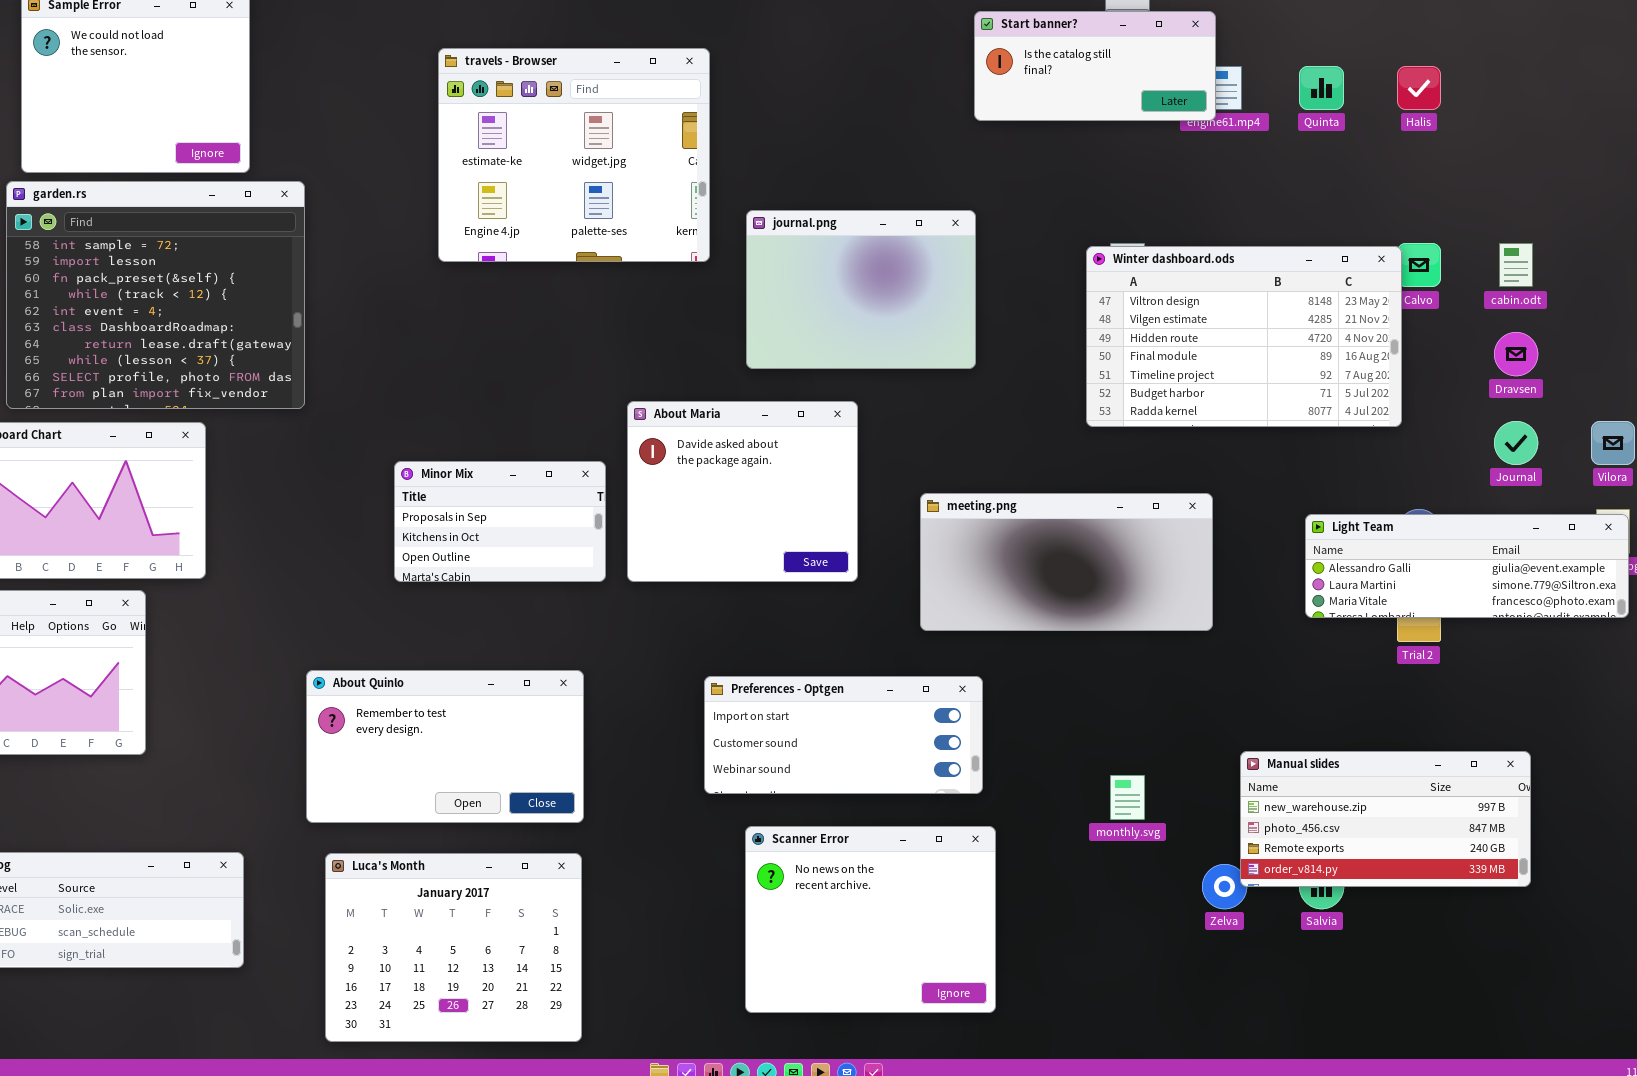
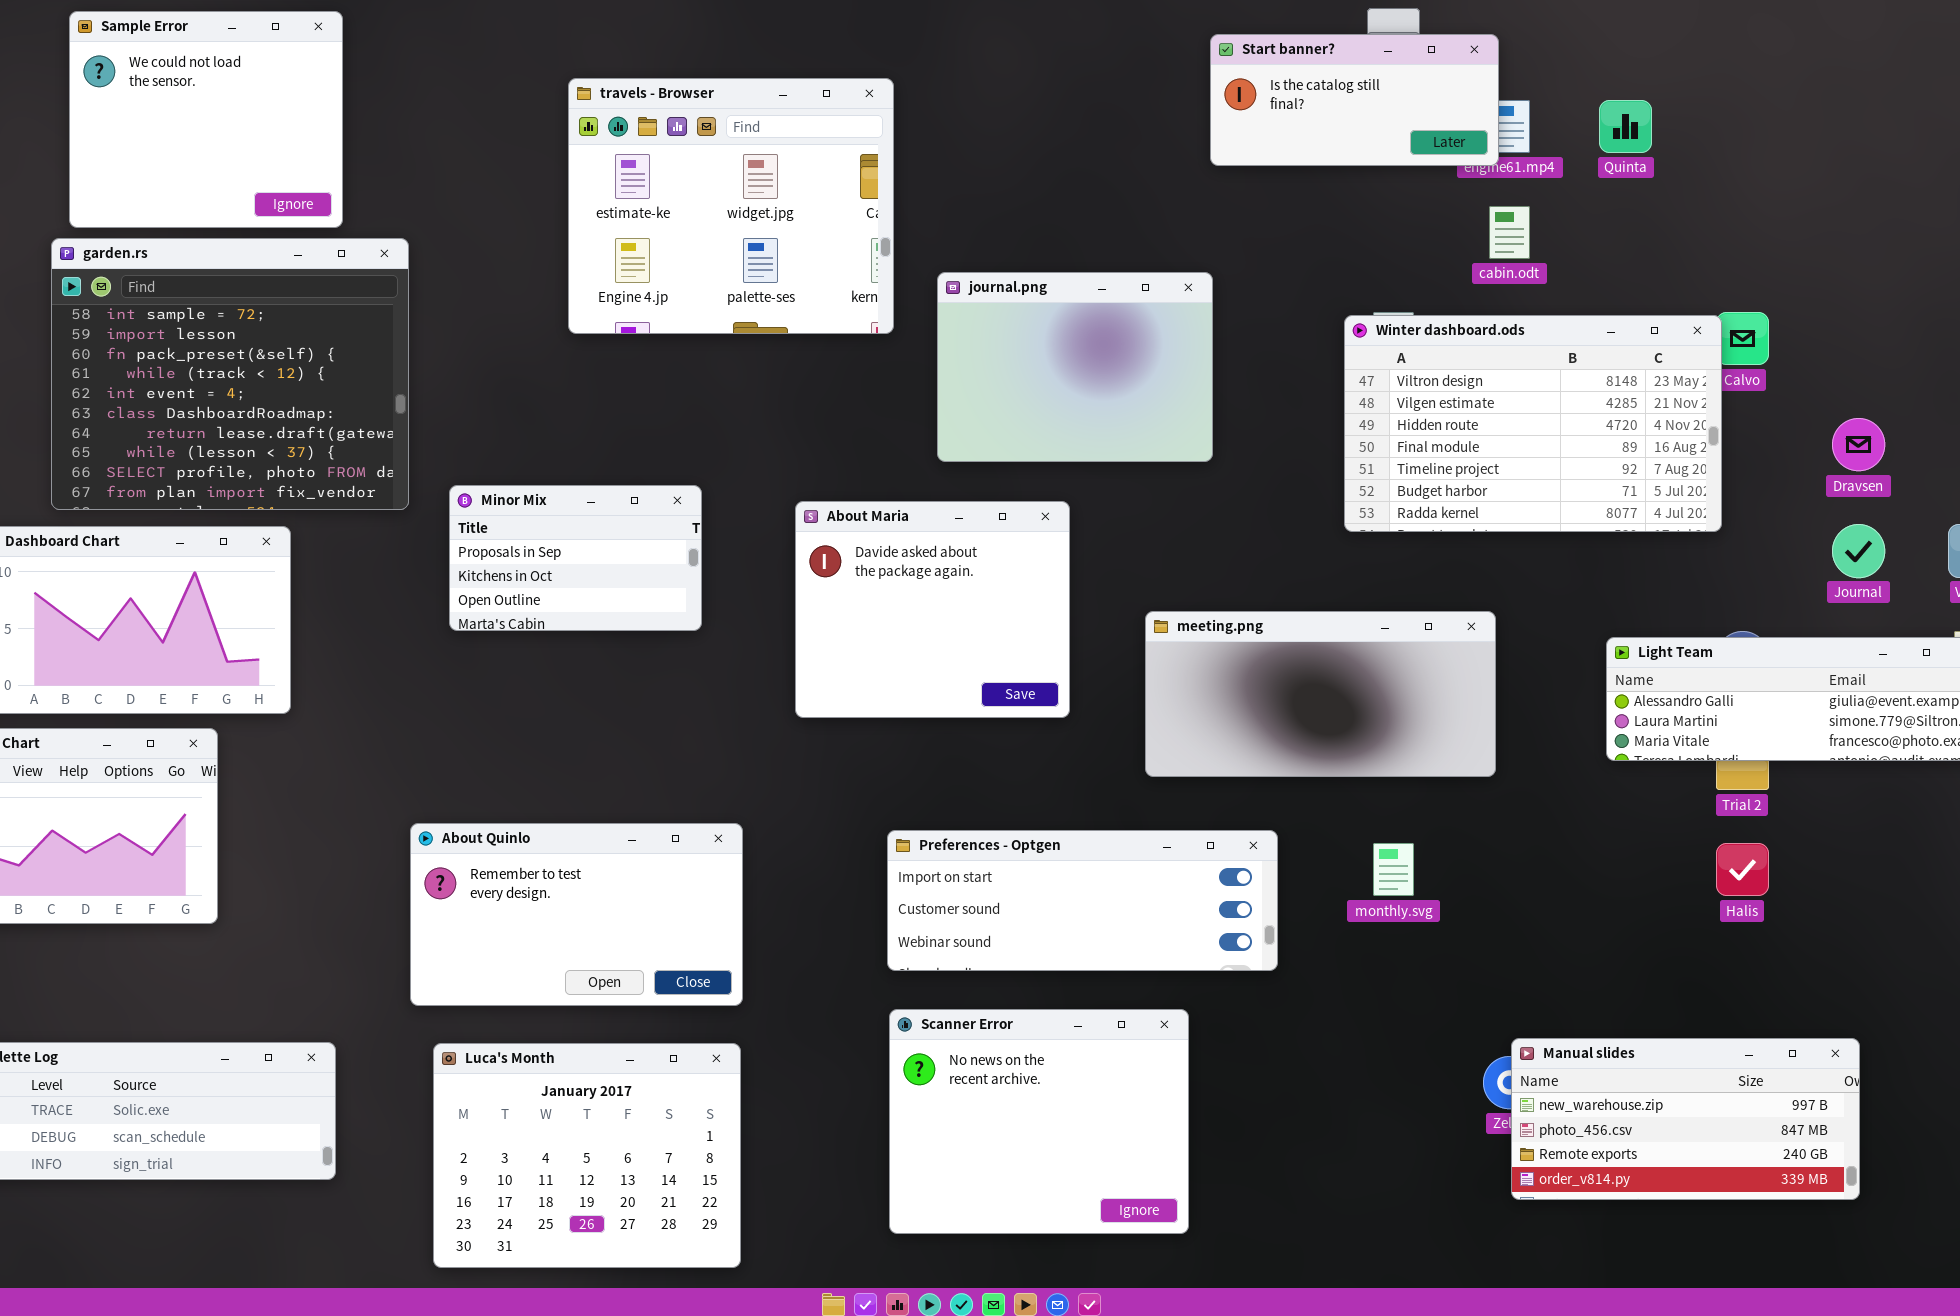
Halis: [1397,66,1441,110] -> [1716,843,1769,896], moved
cabin.odt: [1499,243,1533,287] -> [1489,206,1530,259], moved
Minor Mix: [394,461,606,582] -> [449,485,702,631], moved
Preferences - Optgen: [704,676,983,794] -> [887,830,1278,971], resized
Manual slides: [1240,751,1531,887] -> [1511,1038,1860,1200], moved
monthly.svg: [1110,775,1145,820] -> [1373,843,1414,896], moved
Scanner Error: [745,826,996,1013] -> [889,1009,1189,1234], moved

